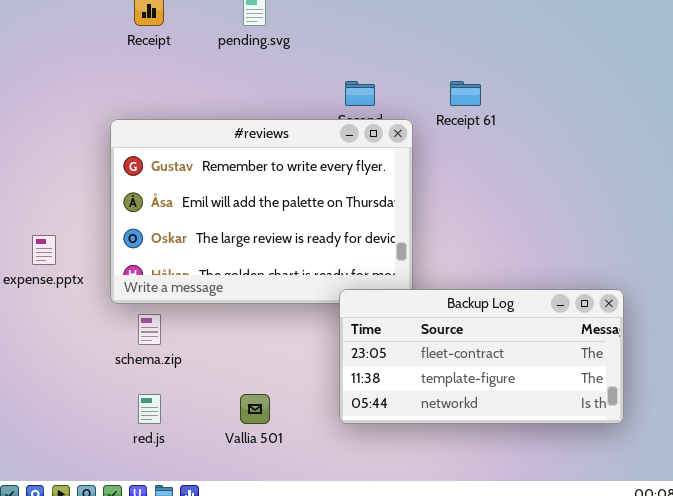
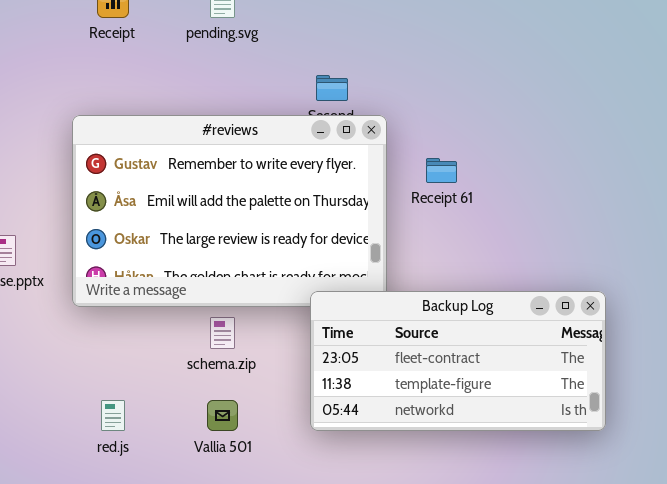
Receipt 61: [450,81,481,106] -> [426,158,457,183], moved
schema.zip: [138,314,161,345] -> [210,317,235,349], moved

